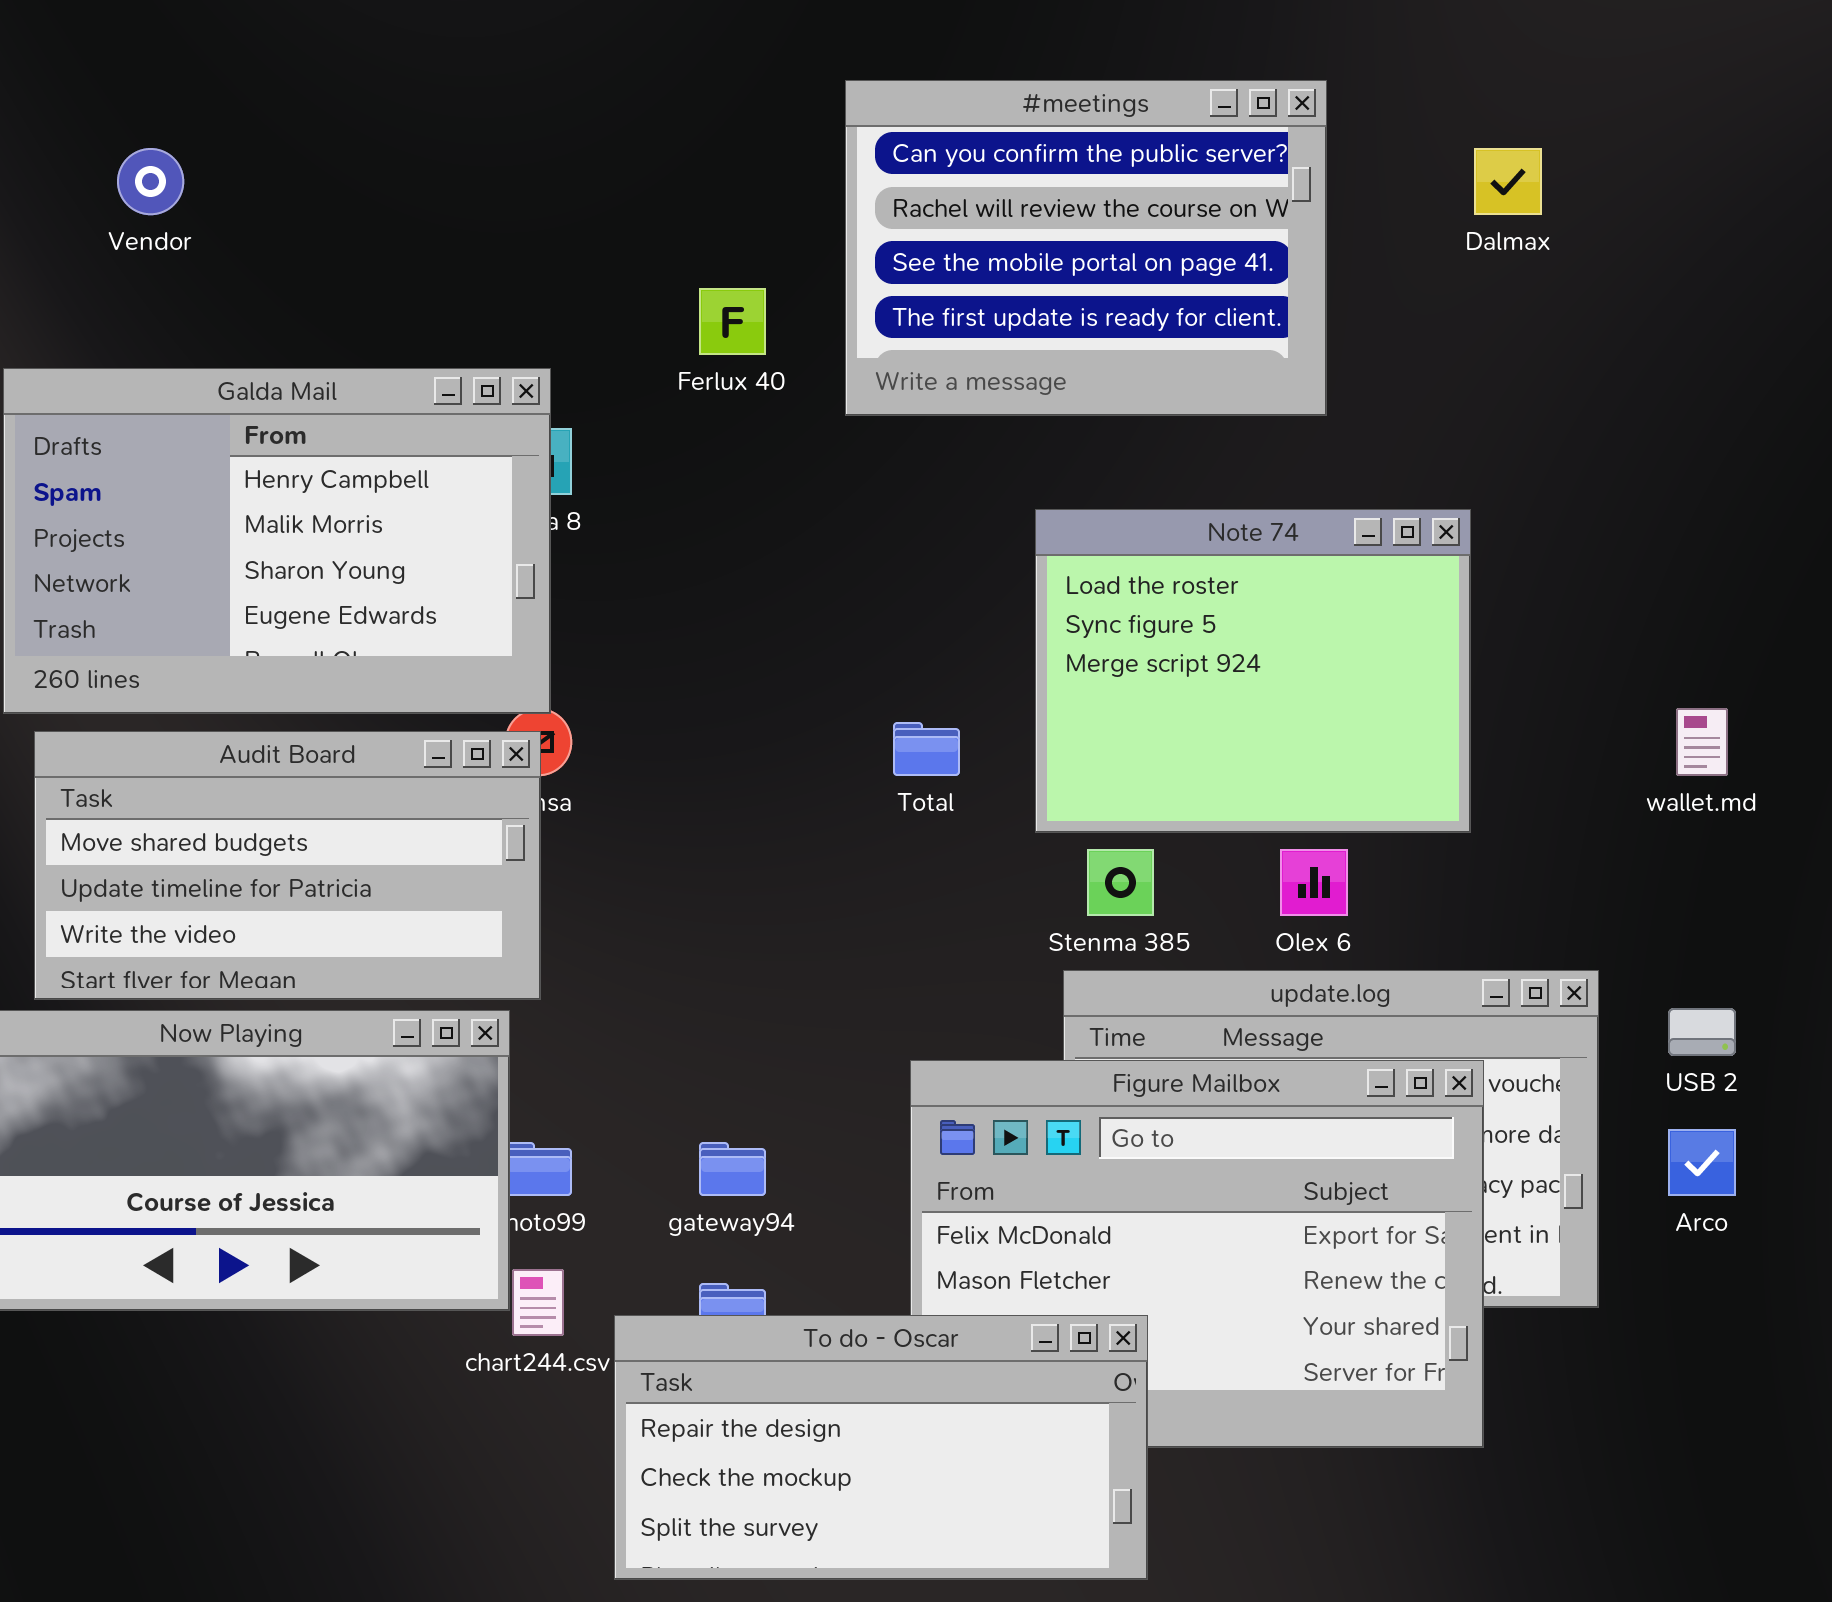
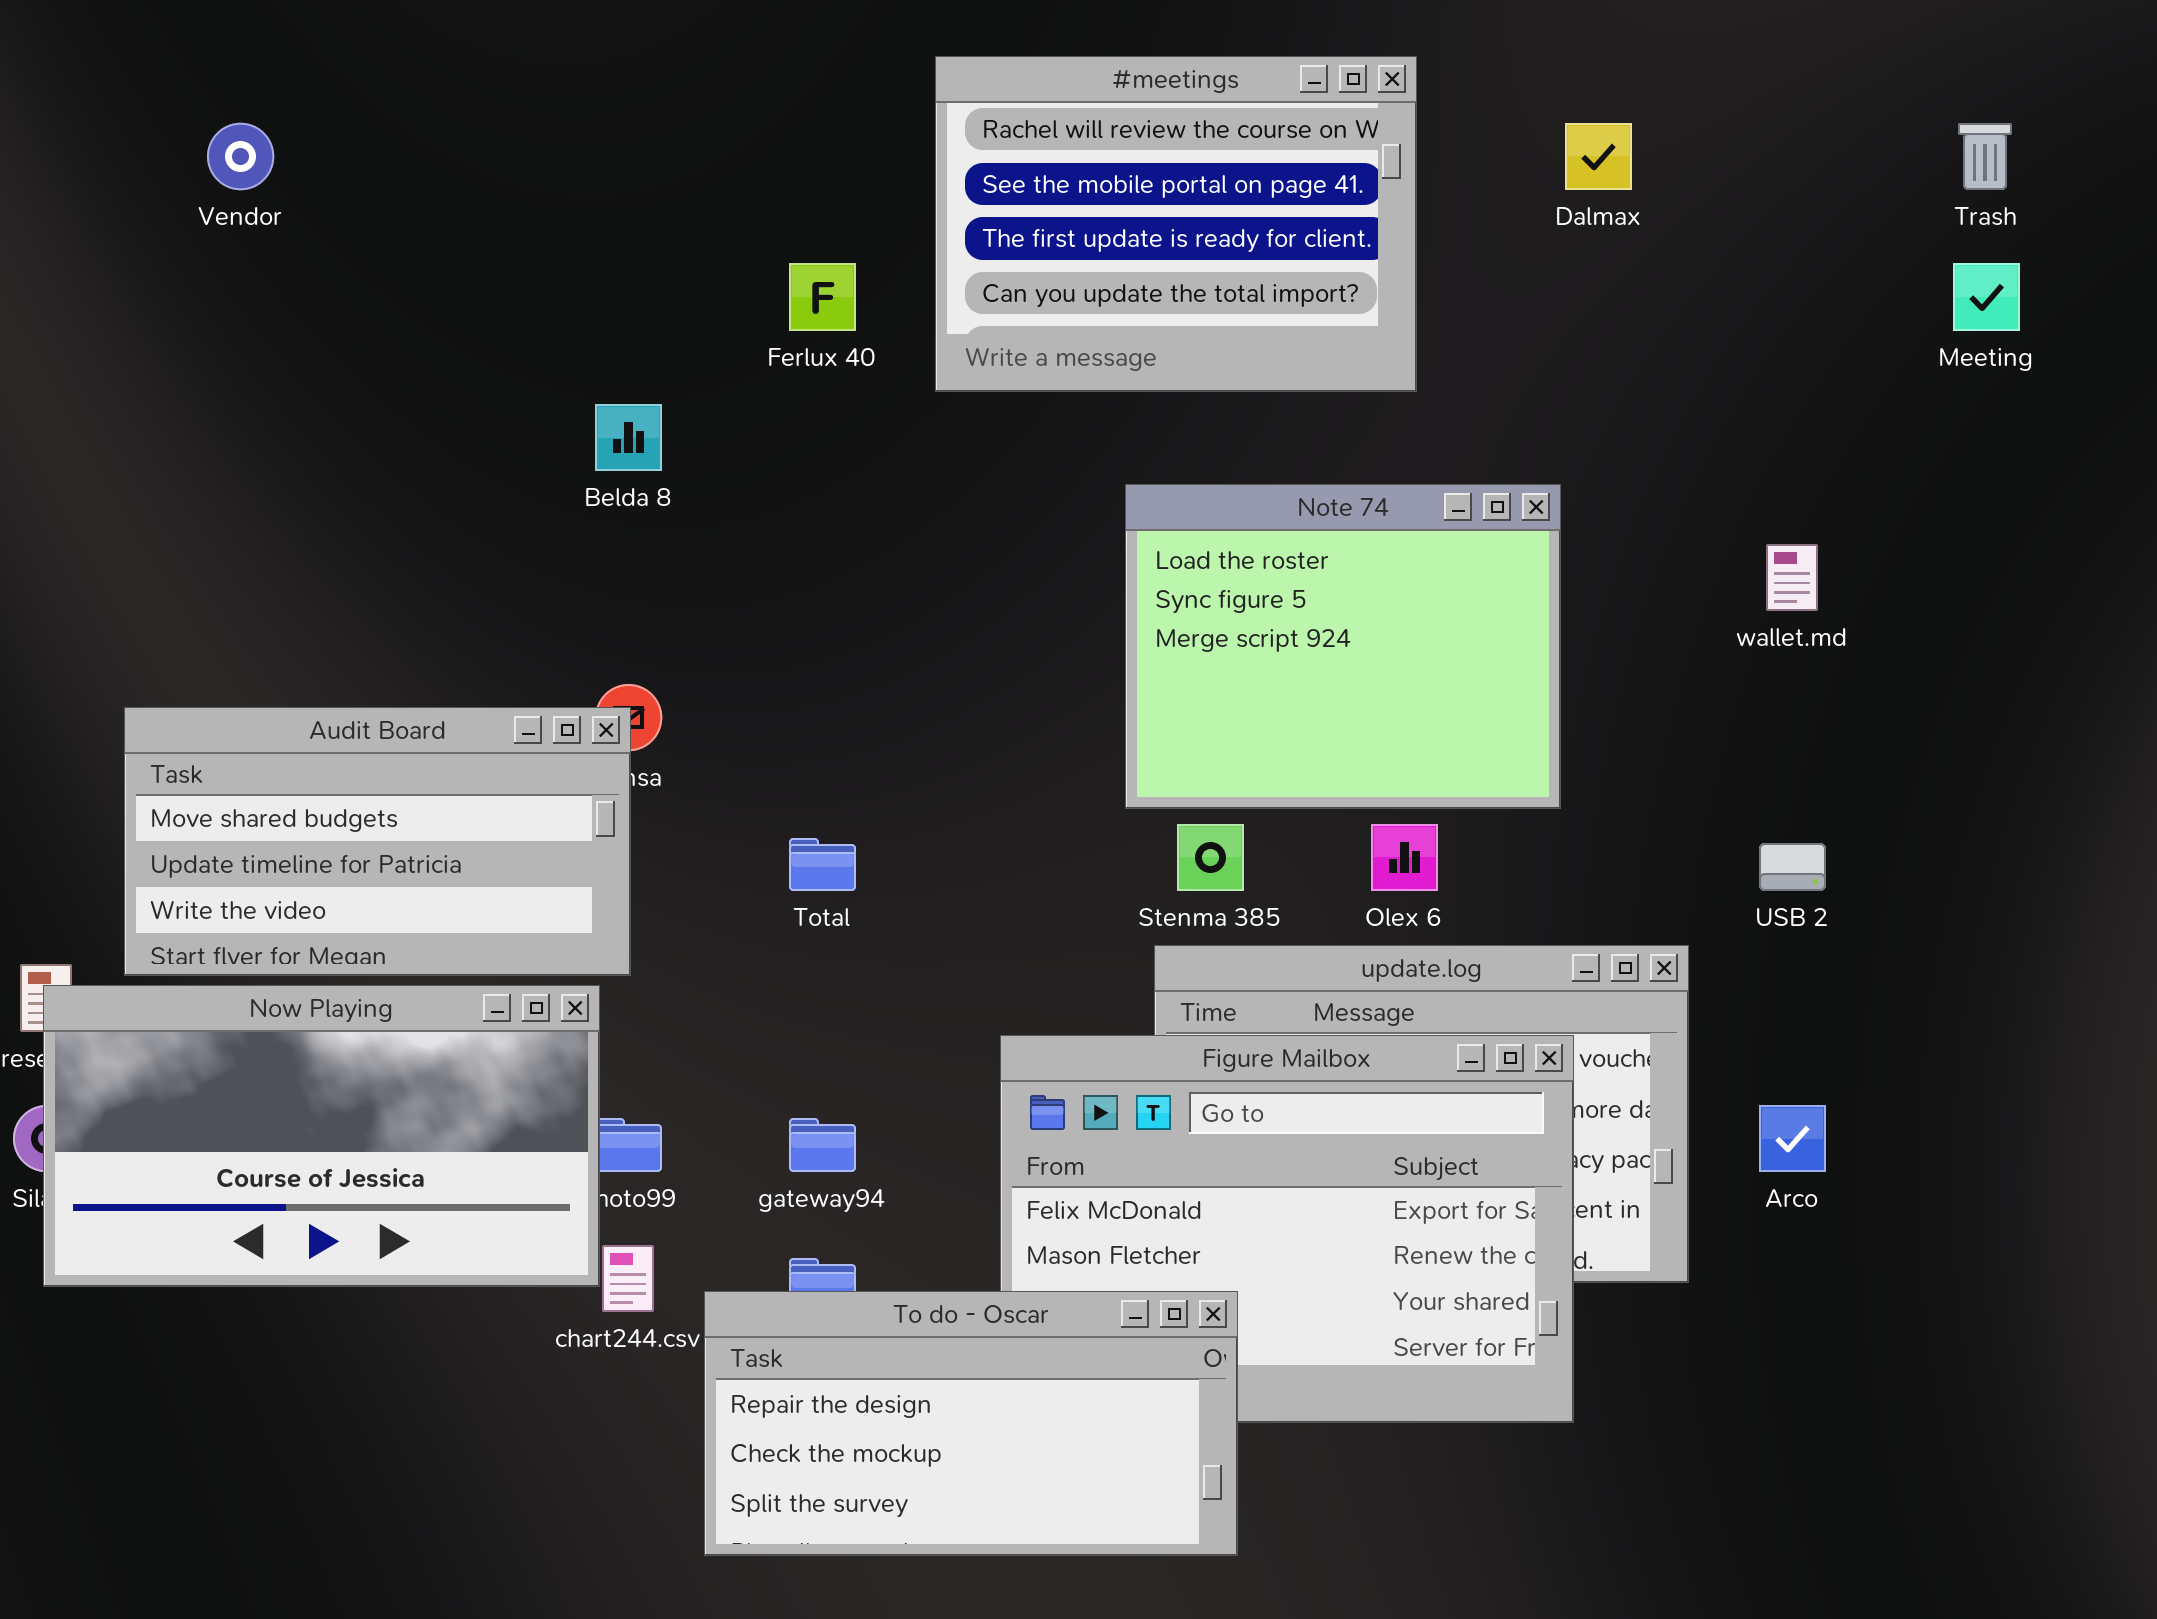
#meetings: [845,80,1327,416] -> [935,56,1417,392], scrolled down 1 row
Galda Mail: [3,368,551,714] -> none, closed
wallet.md: [1676,708,1728,776] -> [1766,544,1818,611], moved
Total: [893,722,960,776] -> [789,838,856,891], moved
USB 2: [1668,1008,1736,1056] -> [1759,843,1826,891], moved

